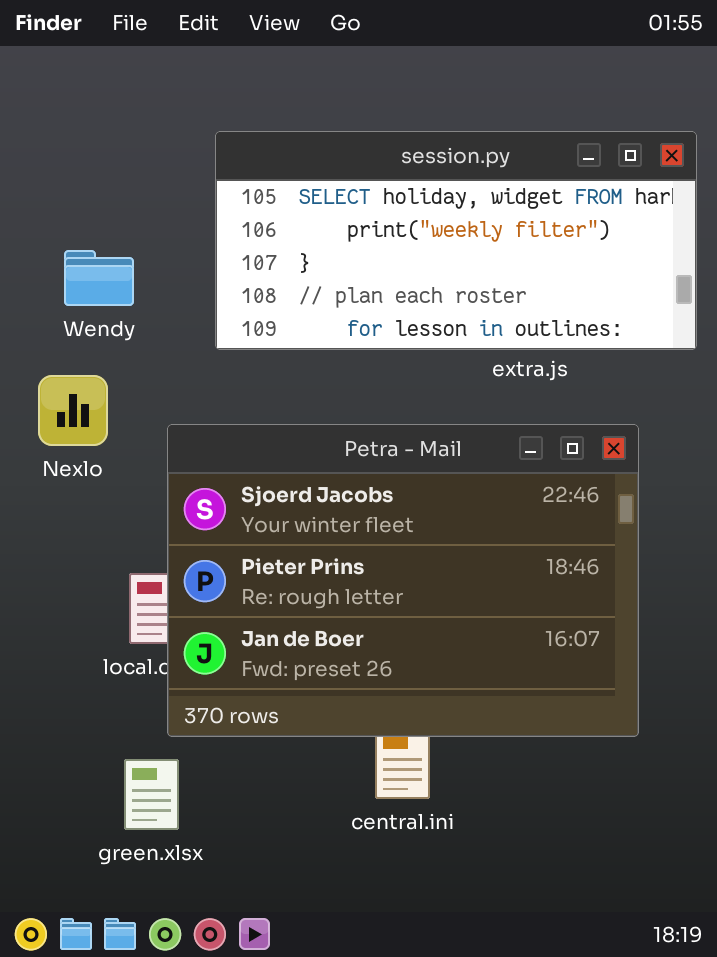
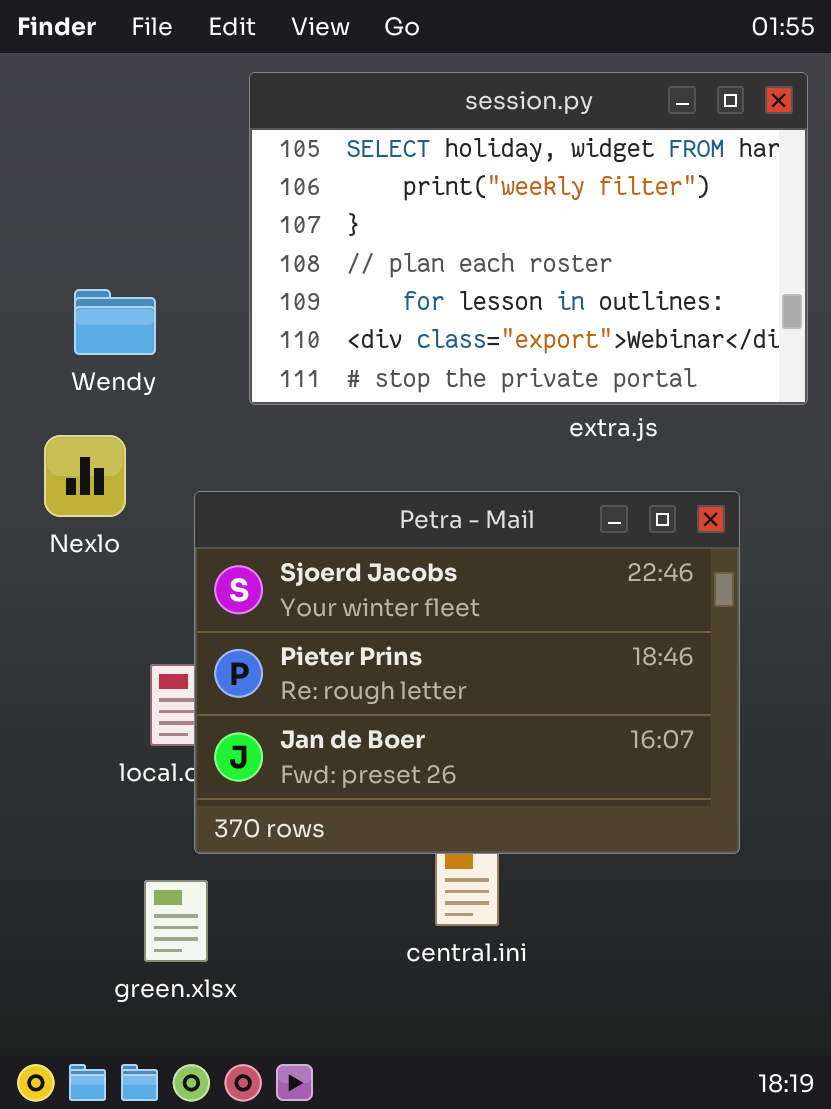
session.py: [215,131,697,350] -> [249,72,808,405], resized

